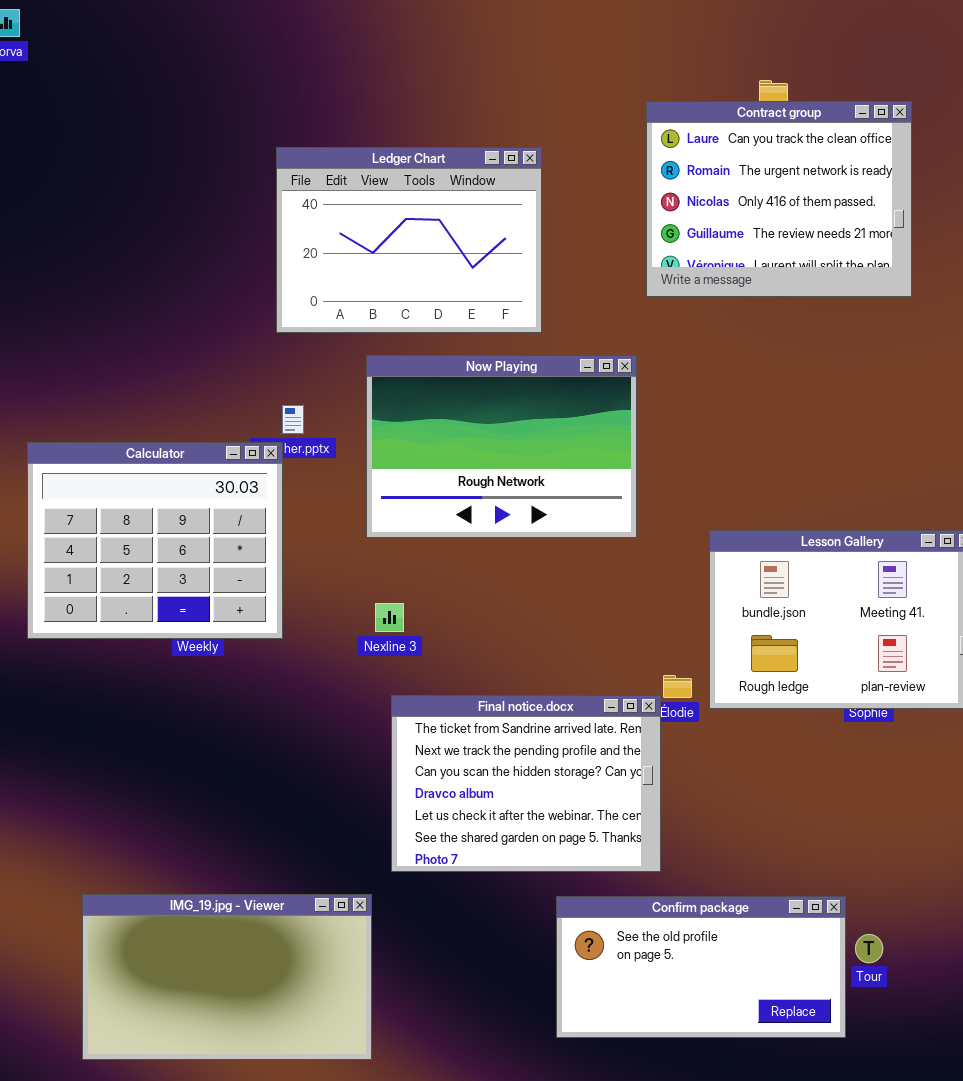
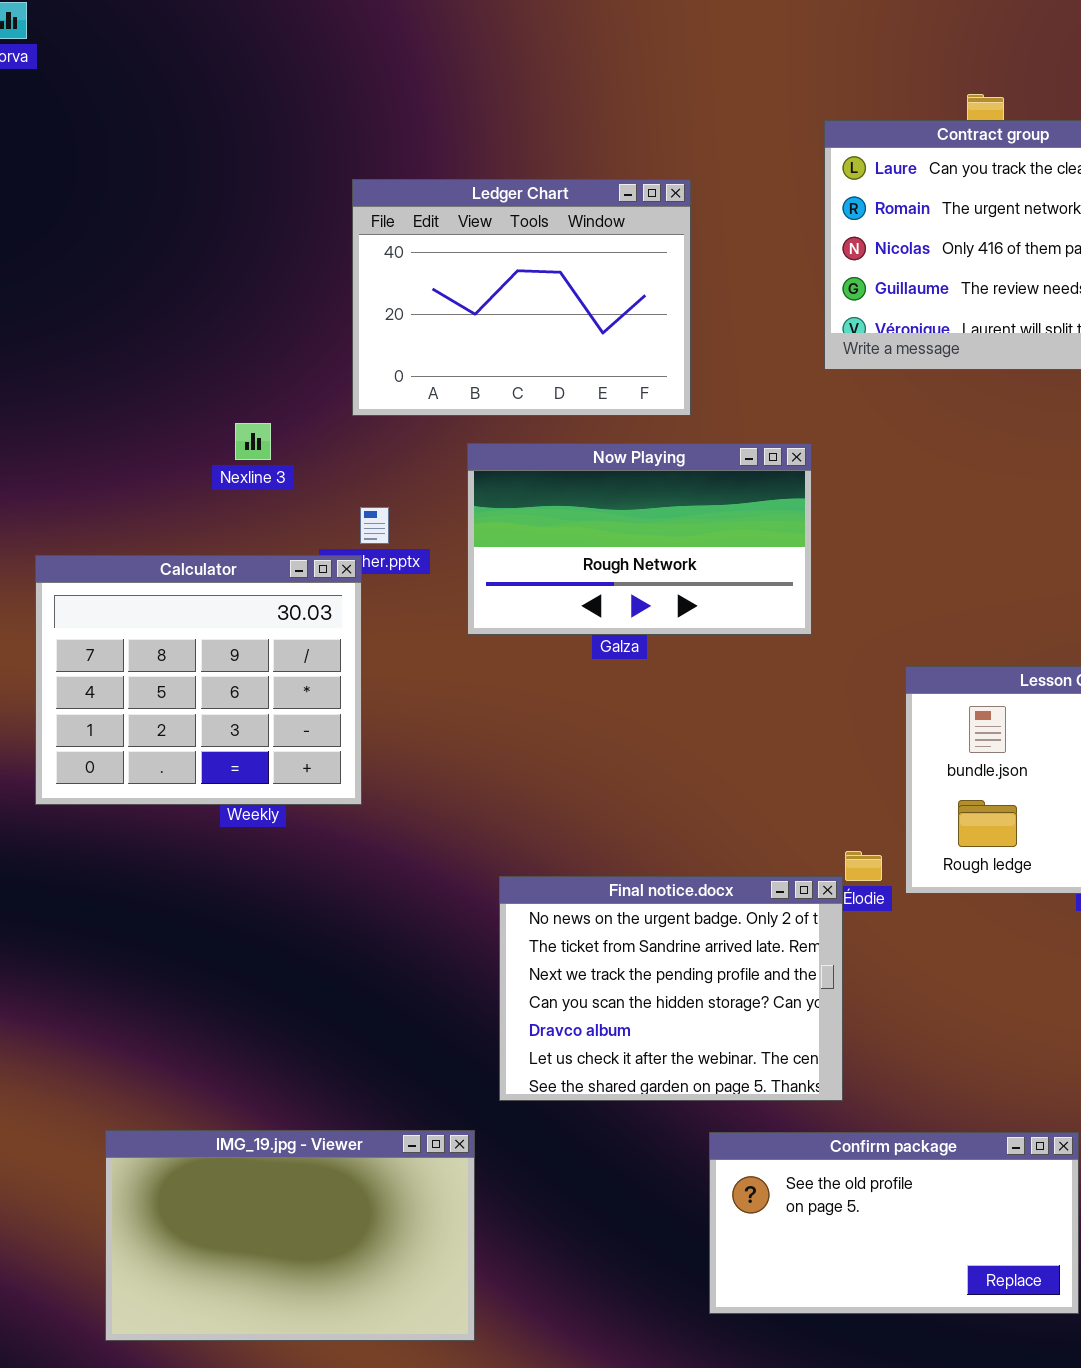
Now Playing: [366,355,637,538] -> [467,443,812,635], resized
Nexline 3: [375,603,404,632] -> [235,423,271,460], moved
Final notice.docx: [391,695,661,872] -> [499,876,843,1101], scrolled up 1 row

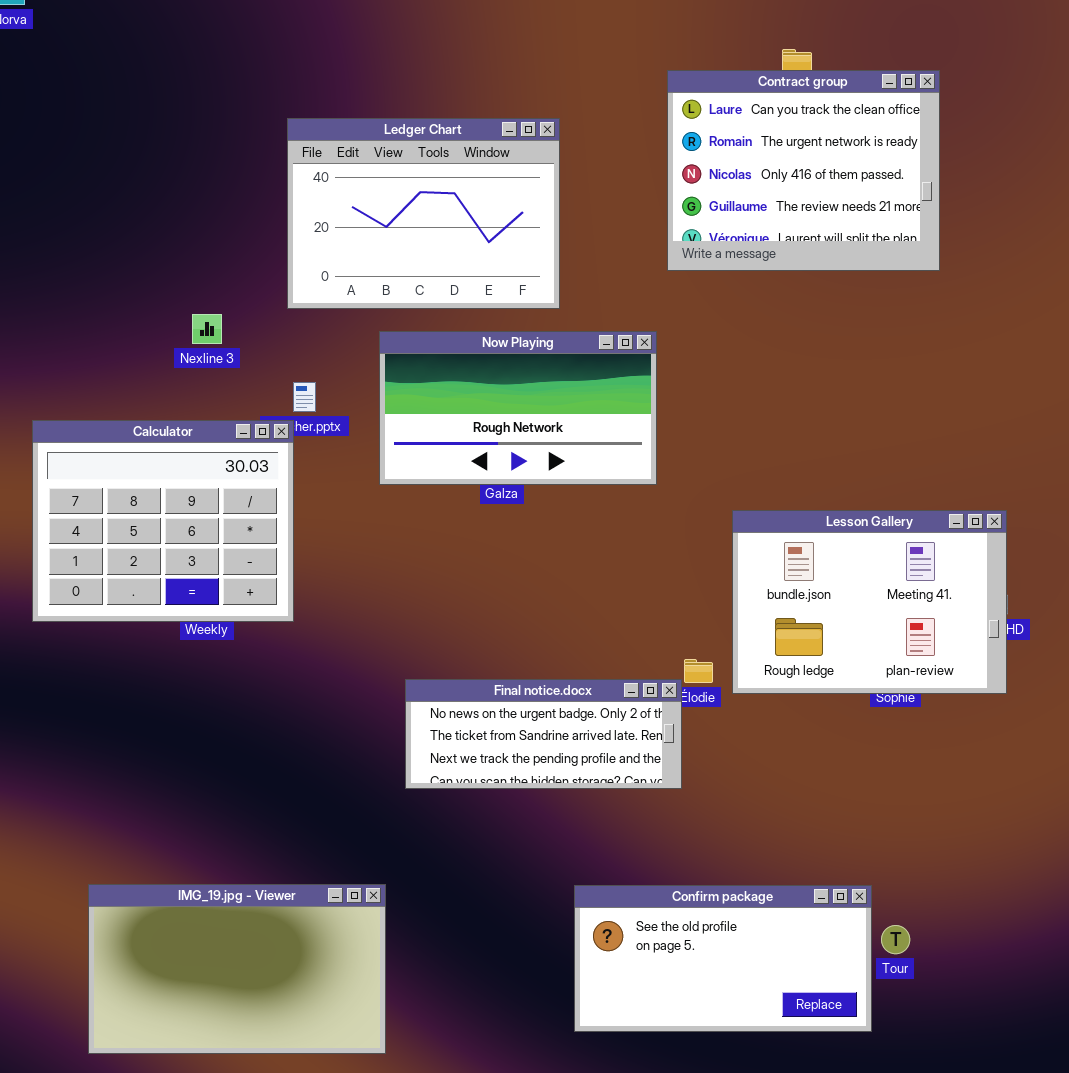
Final notice.docx: [499,876,843,1101] -> [405,679,682,789], resized

